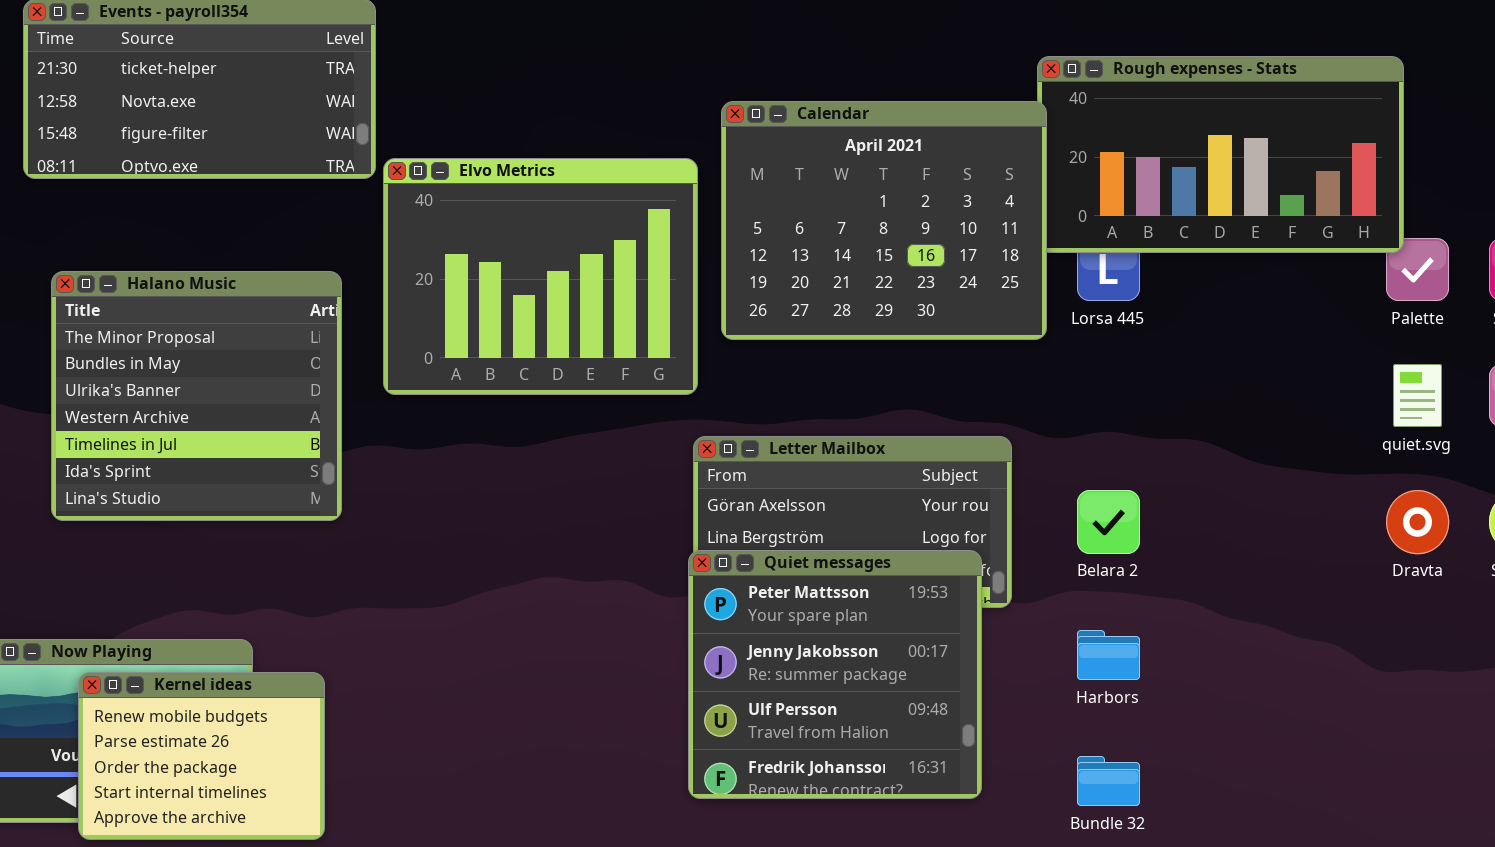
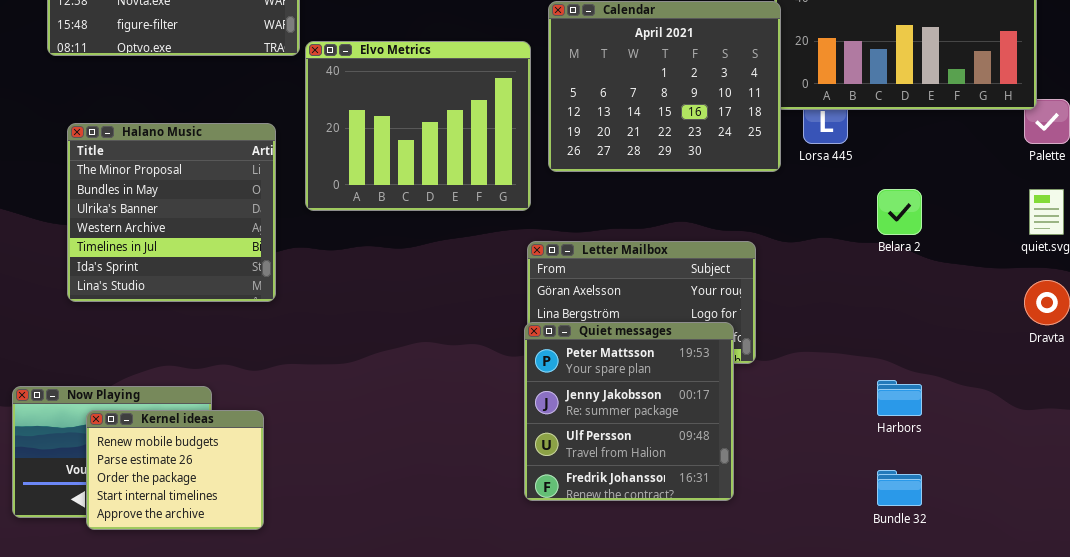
Belara 2: [1077,490,1140,554] -> [877,189,922,235], moved
Harbors: [1077,630,1140,680] -> [877,380,922,416], moved
Bundle 32: [1077,756,1140,806] -> [877,470,922,506], moved

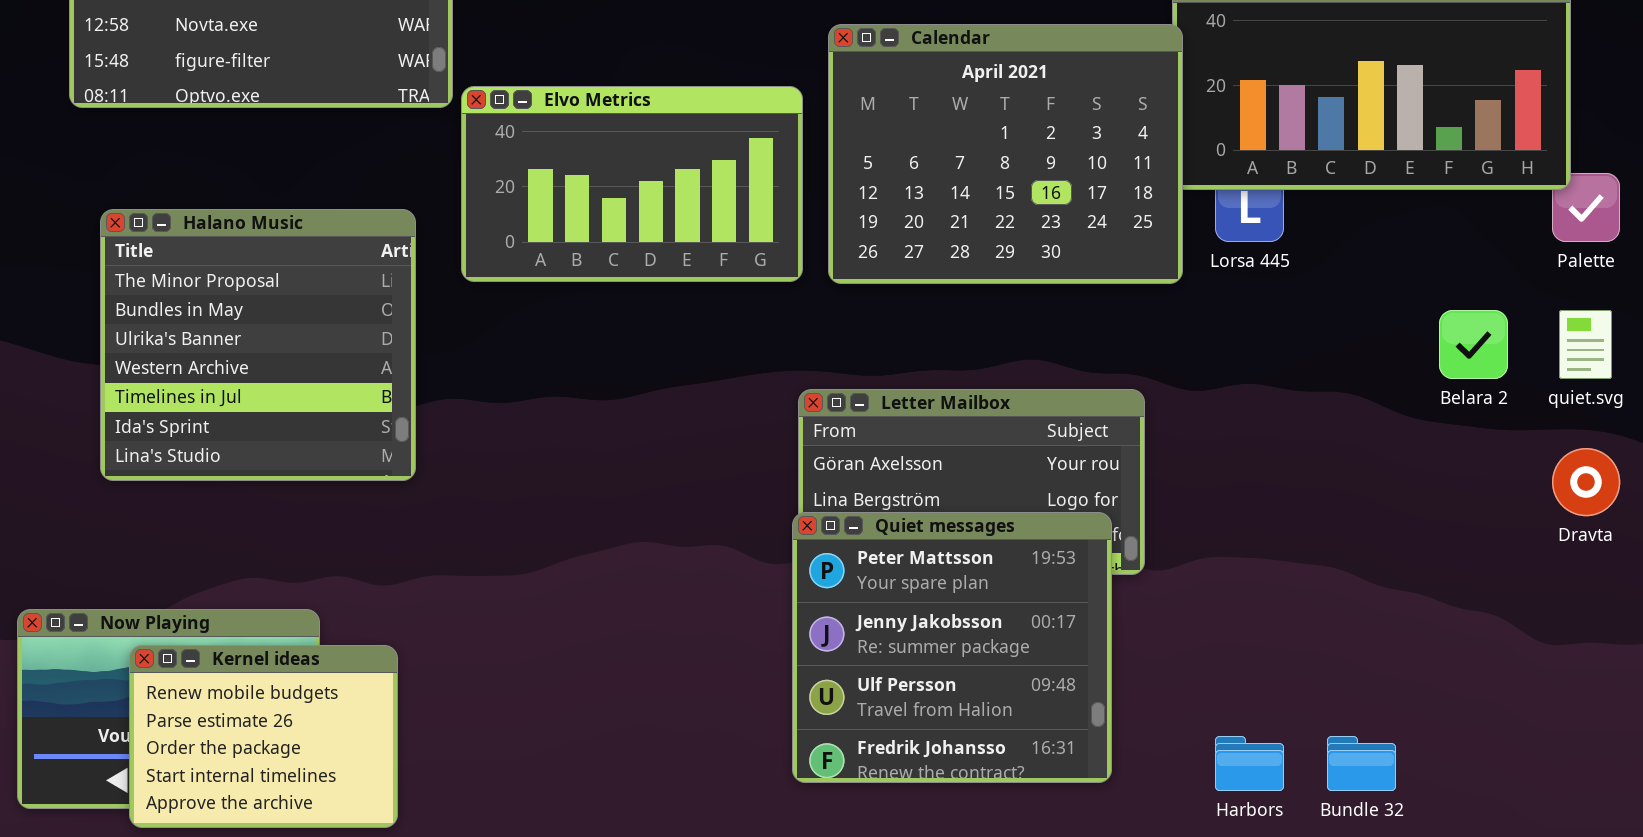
Elvo Metrics: [305,41,531,211] -> [461,86,803,282], resized
Belara 2: [877,189,922,235] -> [1439,310,1508,379], moved
Harbors: [877,380,922,416] -> [1215,736,1284,791], moved

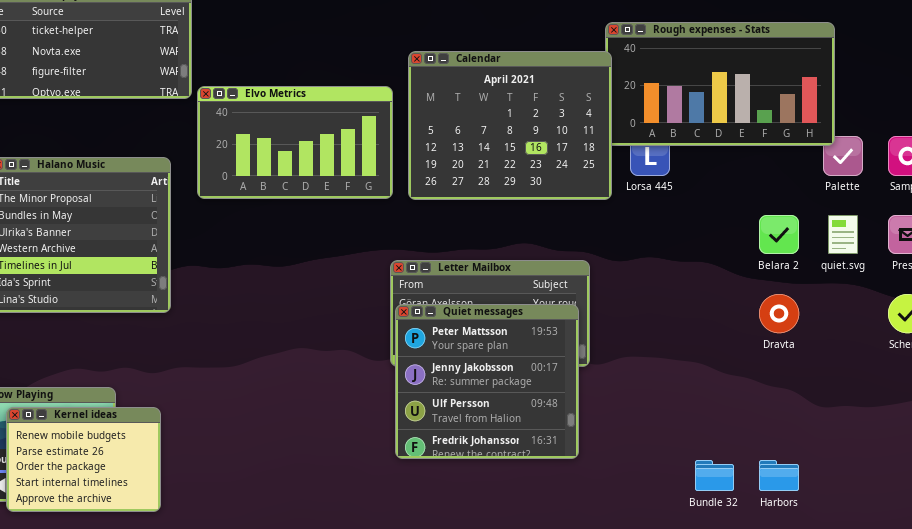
Dravta: [1552,448,1620,516] -> [759,294,799,333], moved
Quiet messages: [792,512,1112,783] -> [395,304,579,459], moved
Harbors: [1215,736,1284,791] -> [759,460,799,491], moved

